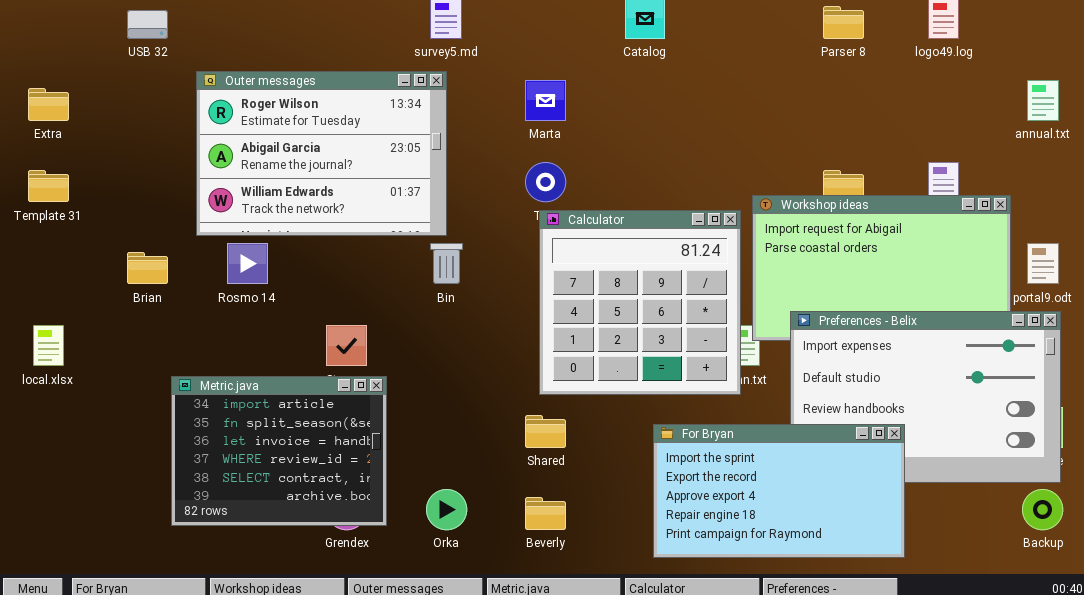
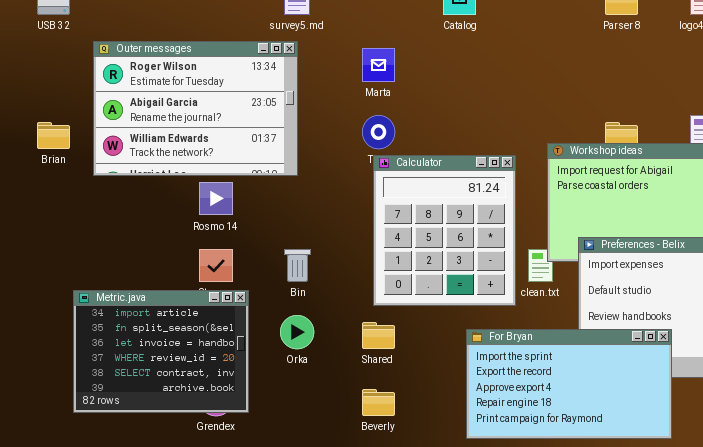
Calculator: [539,210,741,395] -> [373,155,516,306], resized
Rosmo 14: [227,243,268,284] -> [199,182,233,215], moved
Bin: [430,243,463,284] -> [284,249,311,282], moved
Brian: [127,252,168,284] -> [37,122,70,149], moved
Orka: [426,489,467,530] -> [280,315,314,349], moved

